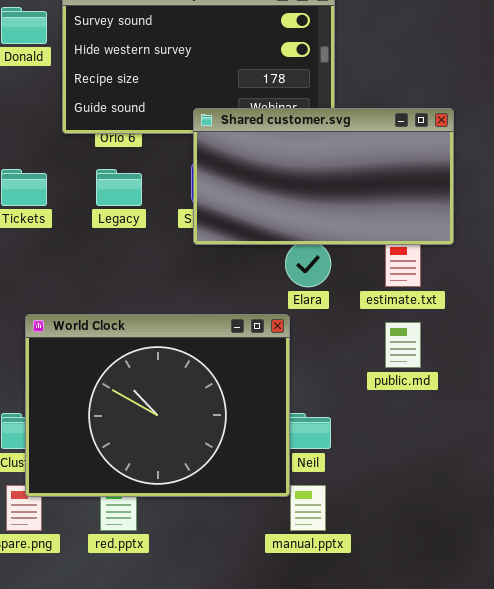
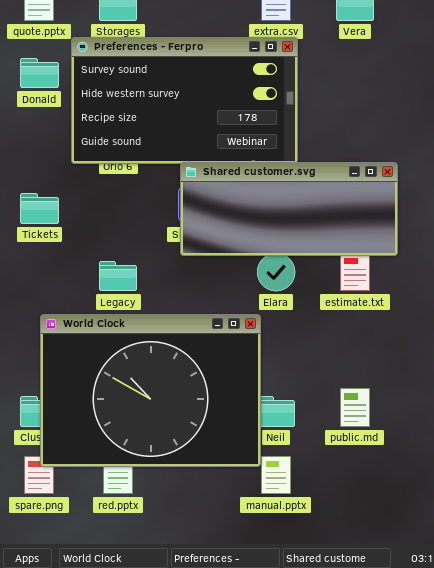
Shared customer.svg: [193,108,454,245] -> [180,162,398,256], resized
Legacy: [96,169,142,206] -> [99,261,137,291], moved
public.md: [385,322,421,368] -> [340,388,370,427], moved

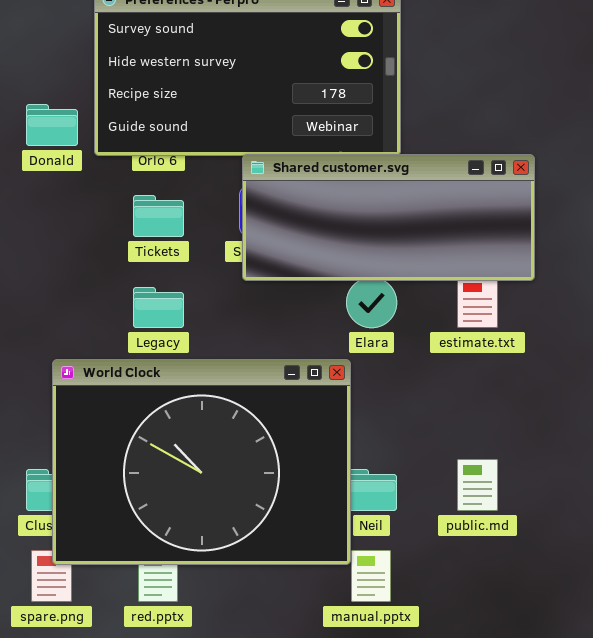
Donald: [20,58,59,88] -> [26,104,78,146], moved
Tickets: [20,193,59,224] -> [133,195,184,237], moved

